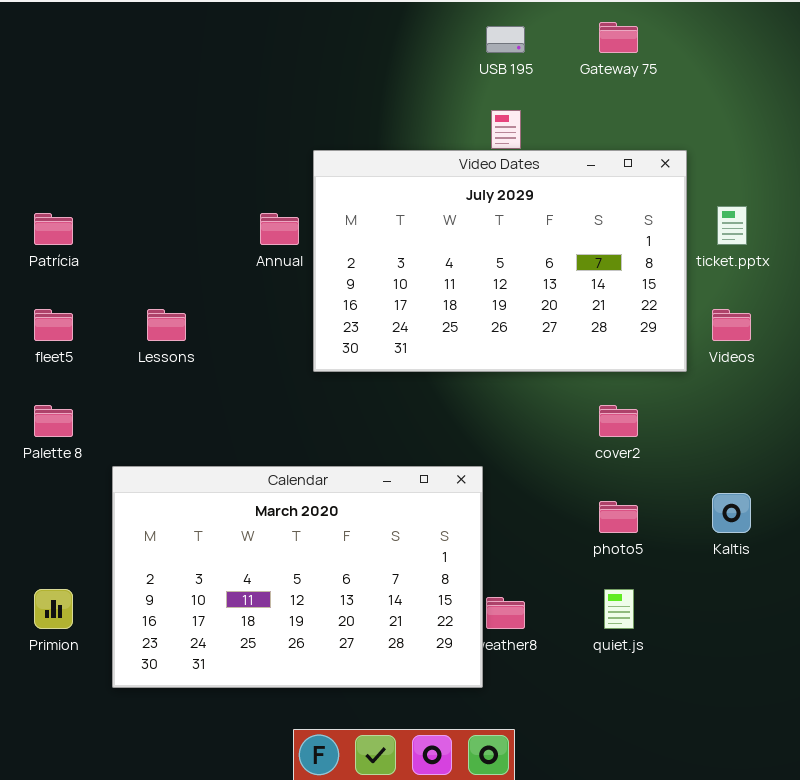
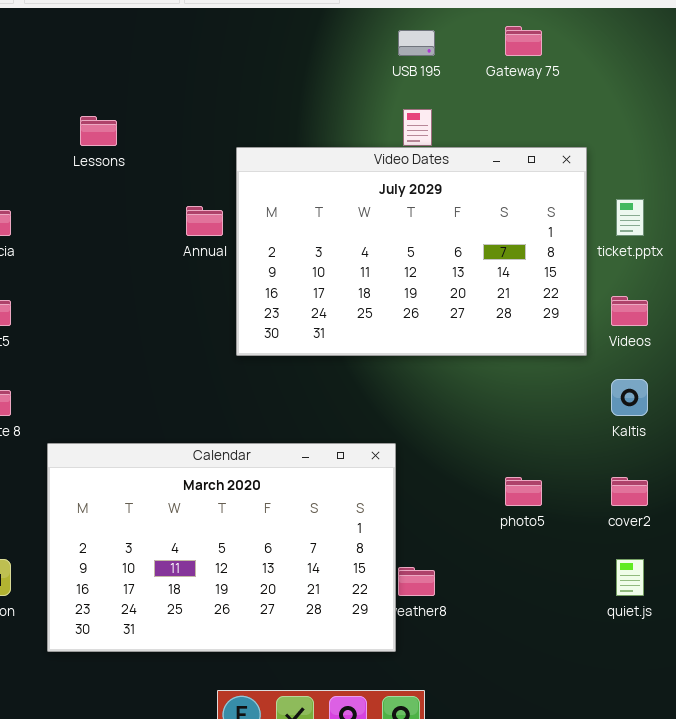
Lessons: [147,309,186,341] -> [80,116,117,146], moved
cover2: [599,405,638,437] -> [611,477,648,506], moved
Kaltis: [712,493,751,533] -> [611,379,648,416], moved
quiet.js: [604,589,634,629] -> [616,559,644,596], moved

